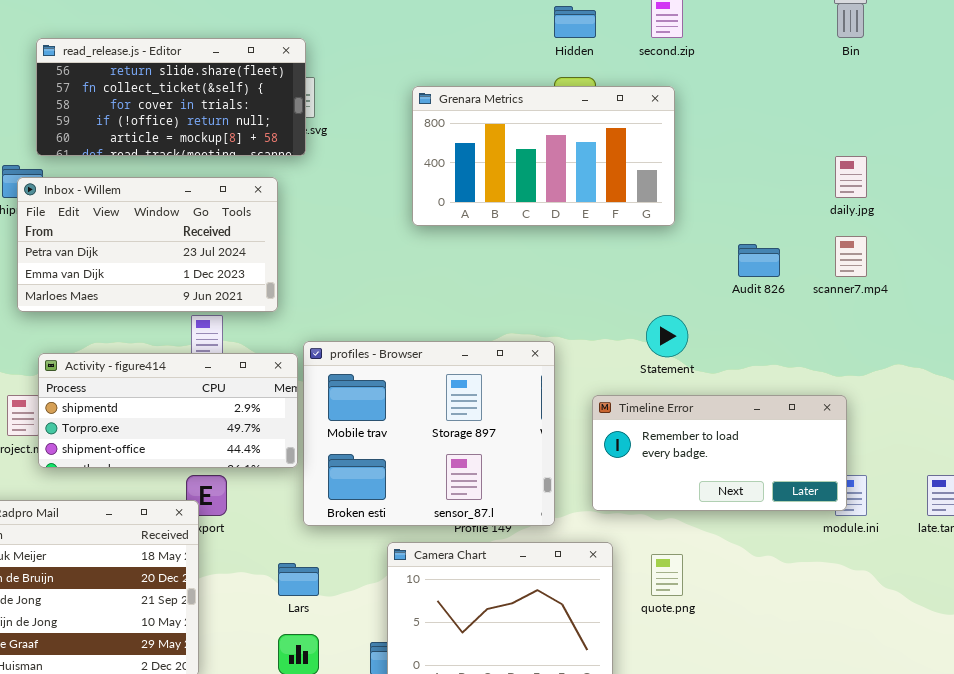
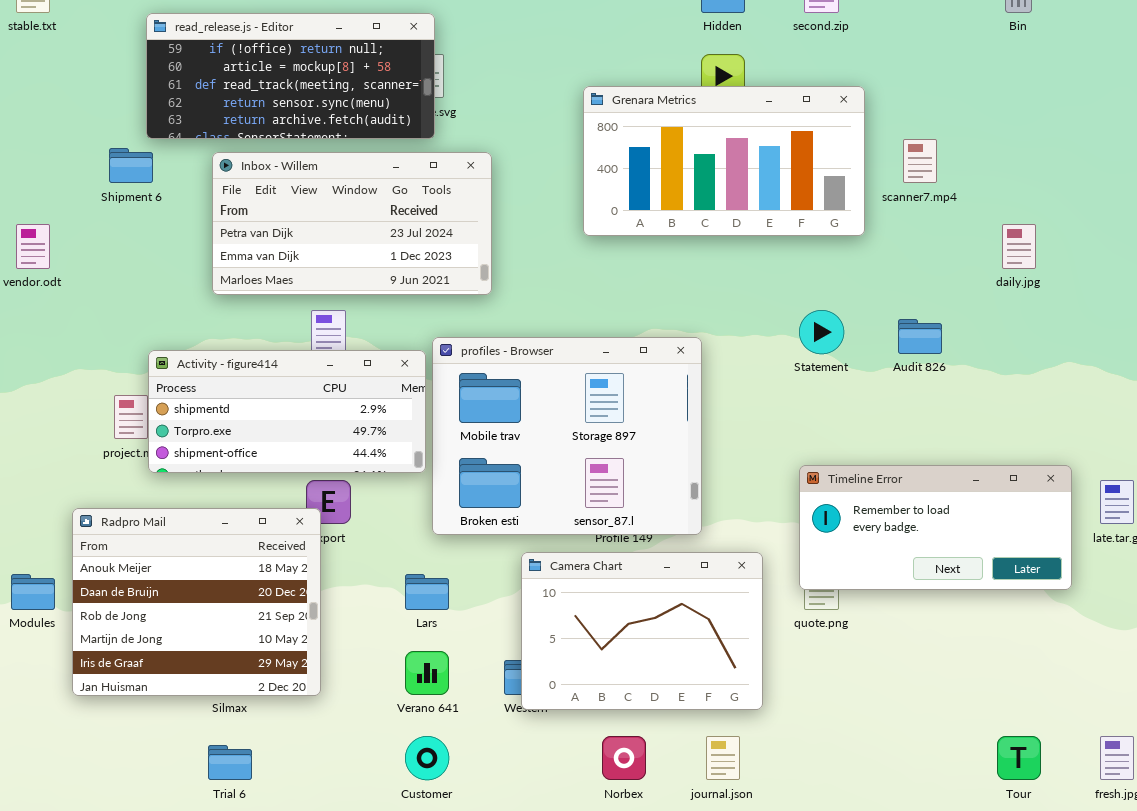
read_release.js - Editor: [36,38,306,156] -> [146,13,435,139], scrolled down 3 rows
Grenara Metrics: [412,86,675,226] -> [583,86,865,236], moved
daily.jpg: [835,156,867,198] -> [1002,224,1036,269], moved
Inbox - Willem: [17,177,278,312] -> [212,152,492,295], moved
scanner7.mp4: [835,236,867,277] -> [903,139,937,183], moved
Audit 826: [738,244,780,277] -> [898,319,942,354], moved
Timeline Error: [592,395,847,511] -> [799,465,1072,590], moved

